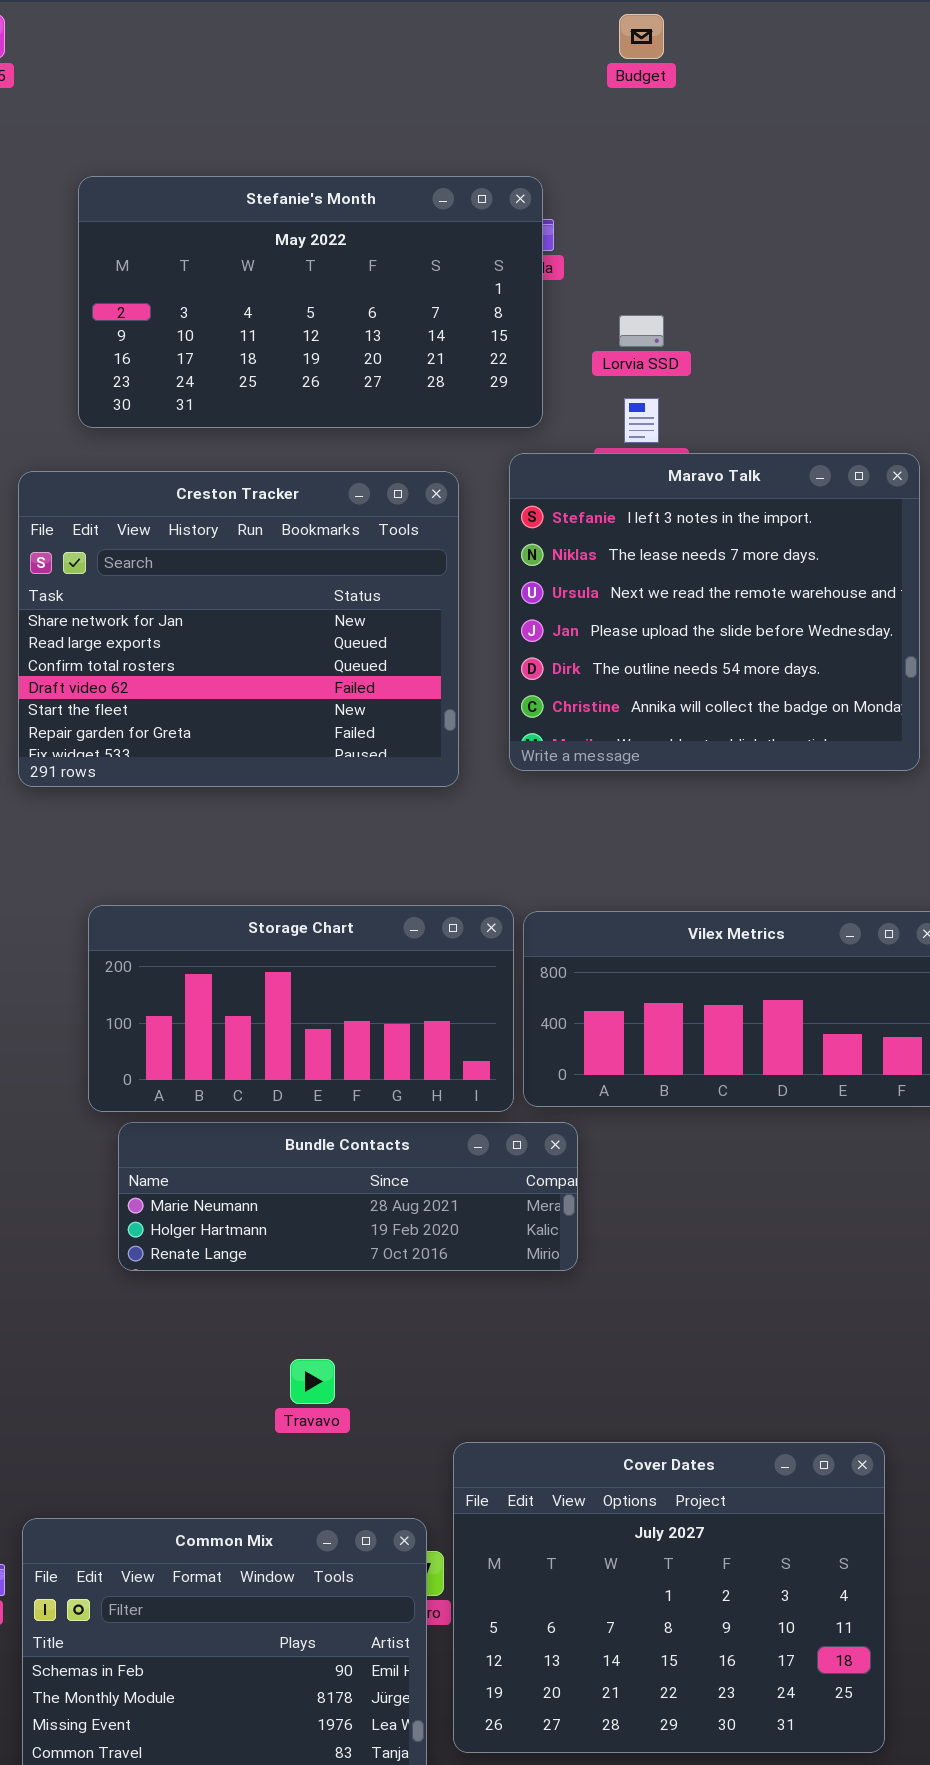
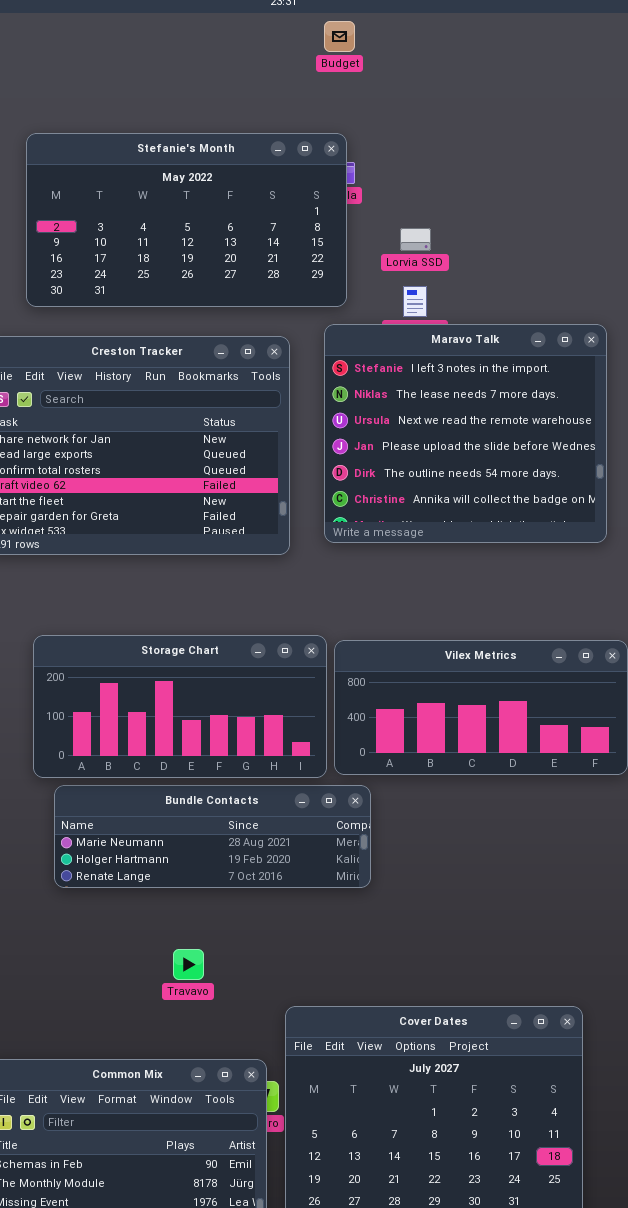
Budget: [619,14,664,59] -> [324,21,355,52], moved

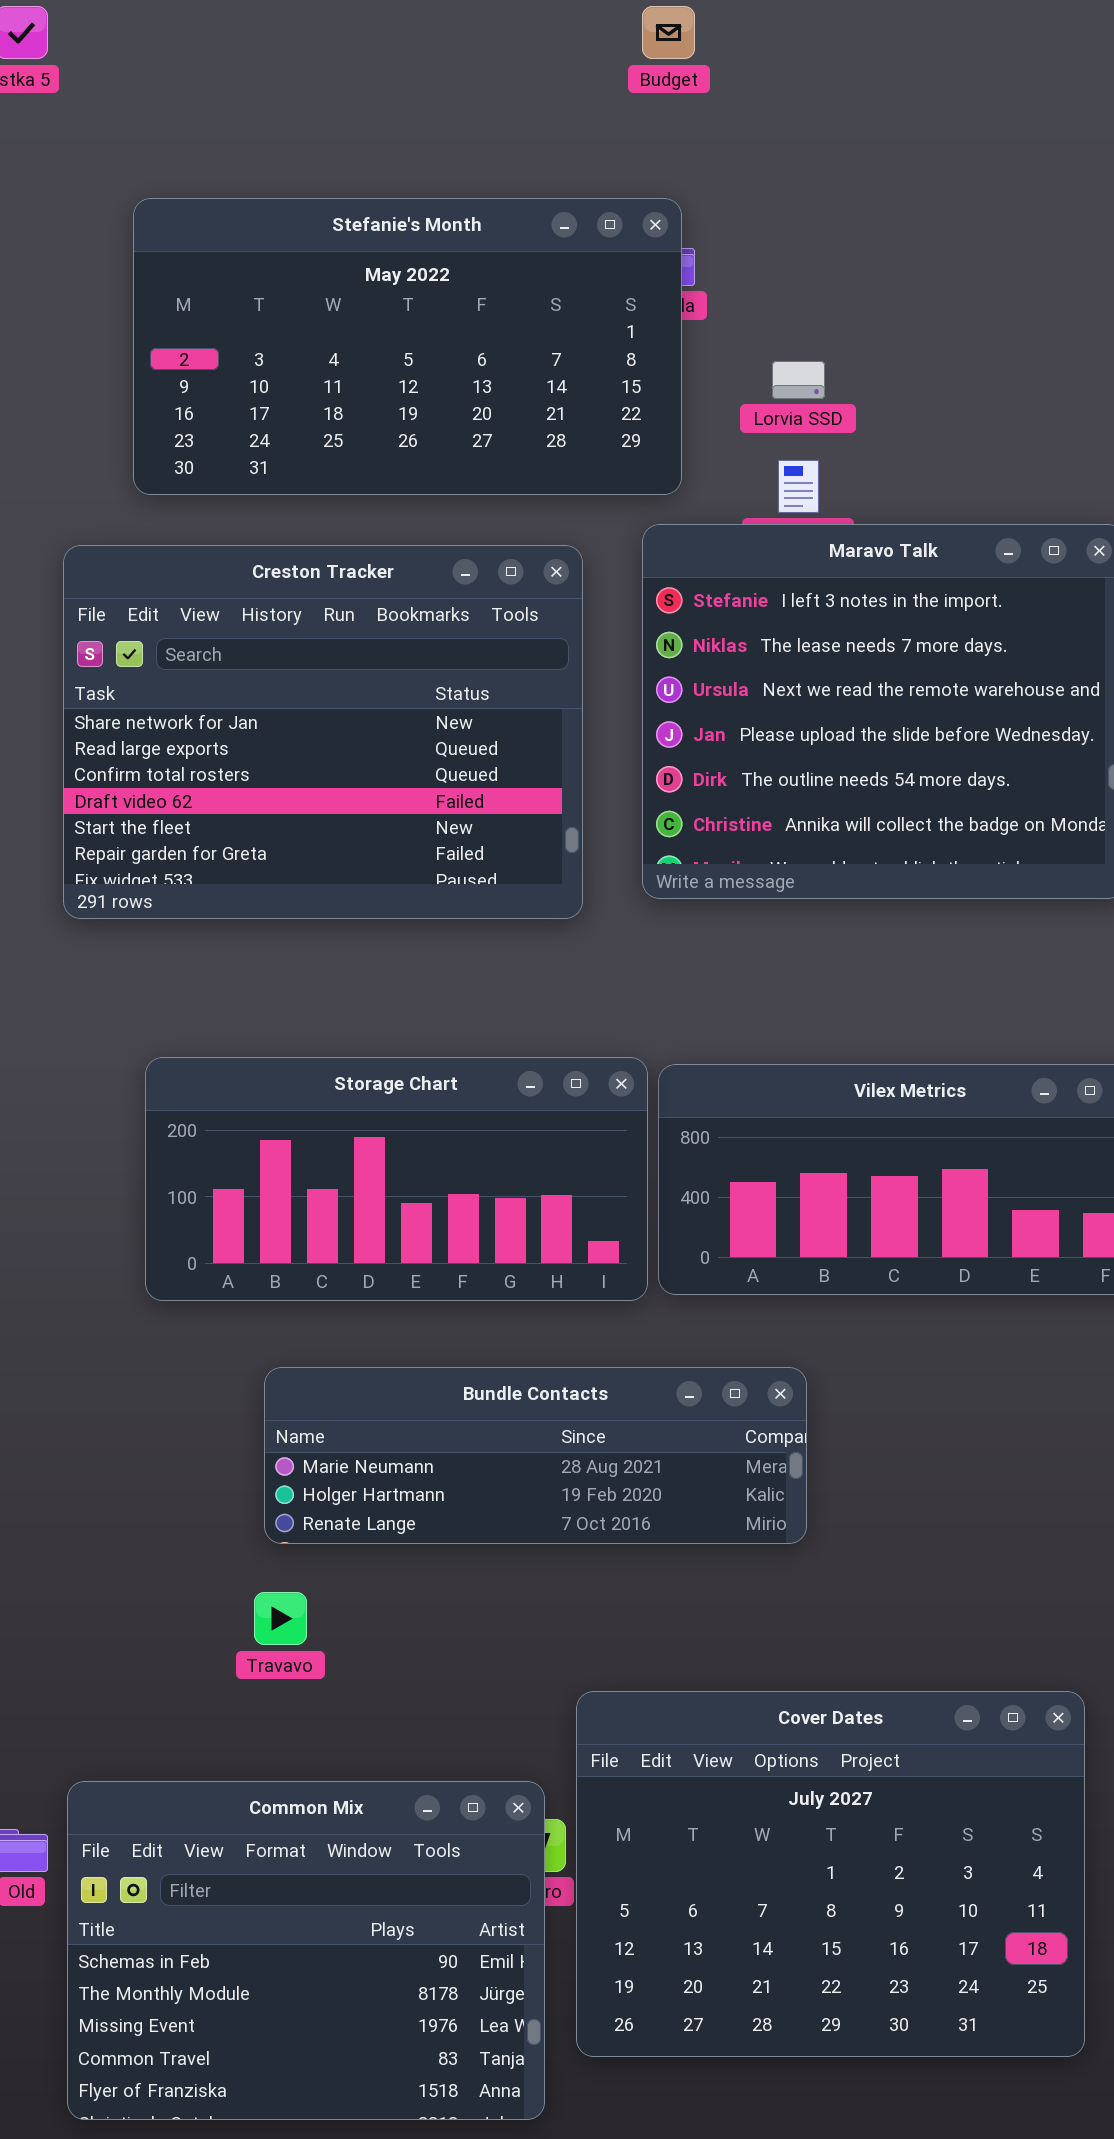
Bundle Contacts: [54,785,371,888] -> [264,1367,807,1544], moved
Travavo: [173,949,204,980] -> [254,1592,307,1645], moved

